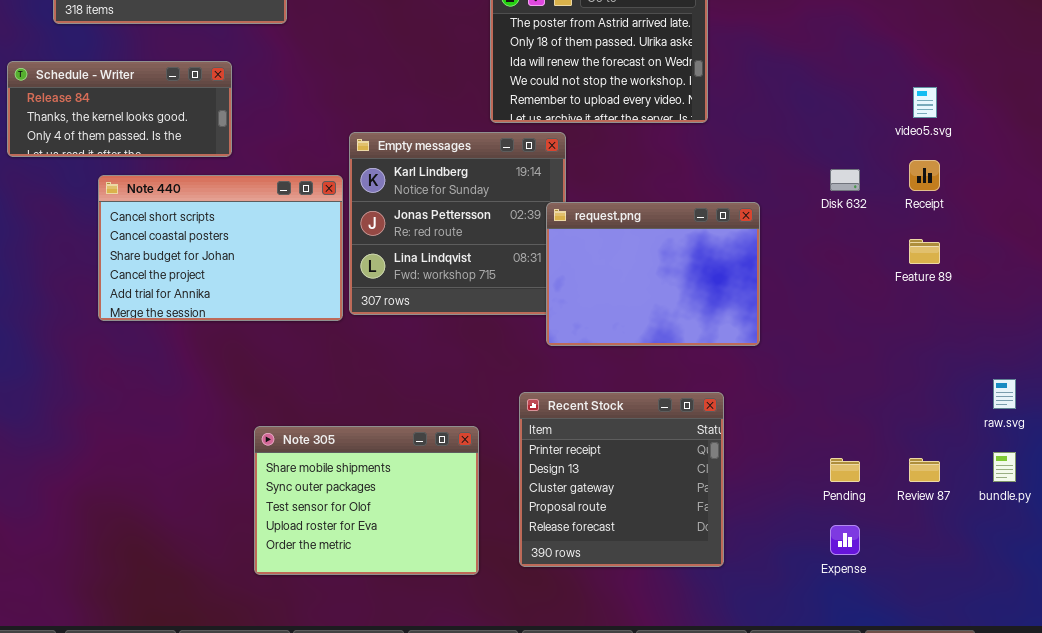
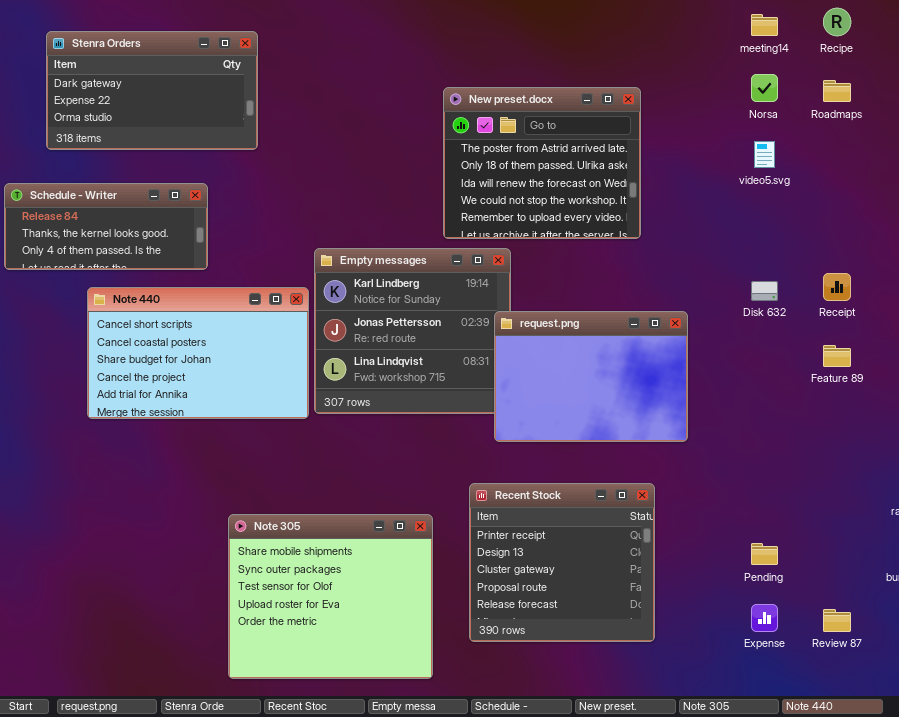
video5.svg: [913,87,937,118] -> [754,141,775,168], moved
Note 305: [254,426,479,575] -> [228,514,433,679], resized
Review 87: [909,458,940,482] -> [823,609,851,632], moved

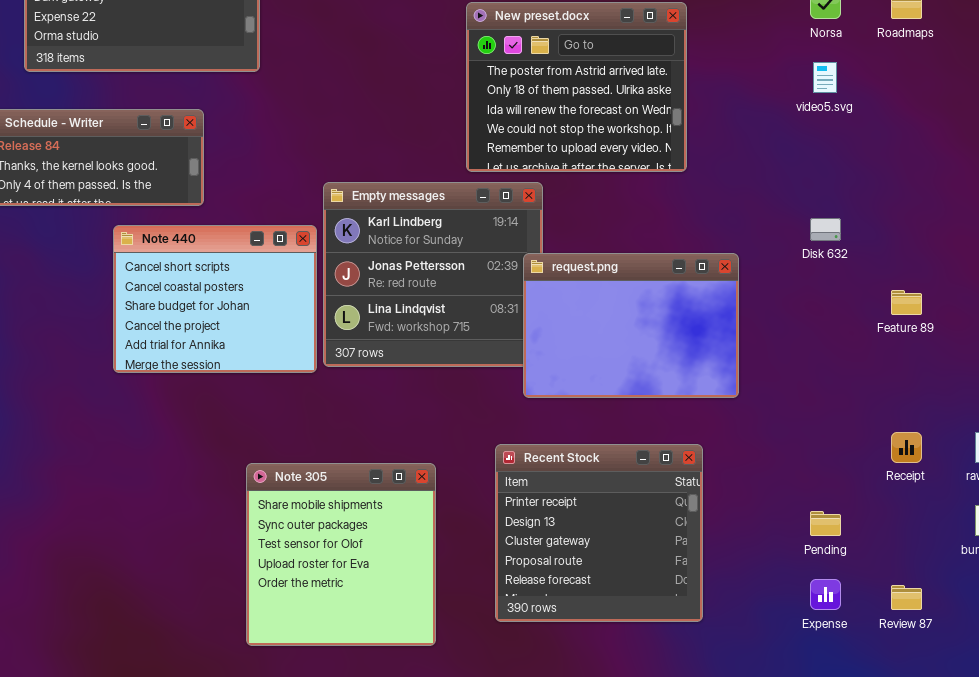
Receipt: [823,273,851,301] -> [891,432,922,463], moved
Note 440: [87,287,309,419] -> [113,225,317,373], resized
Note 305: [228,514,433,679] -> [246,463,436,646], moved, resized

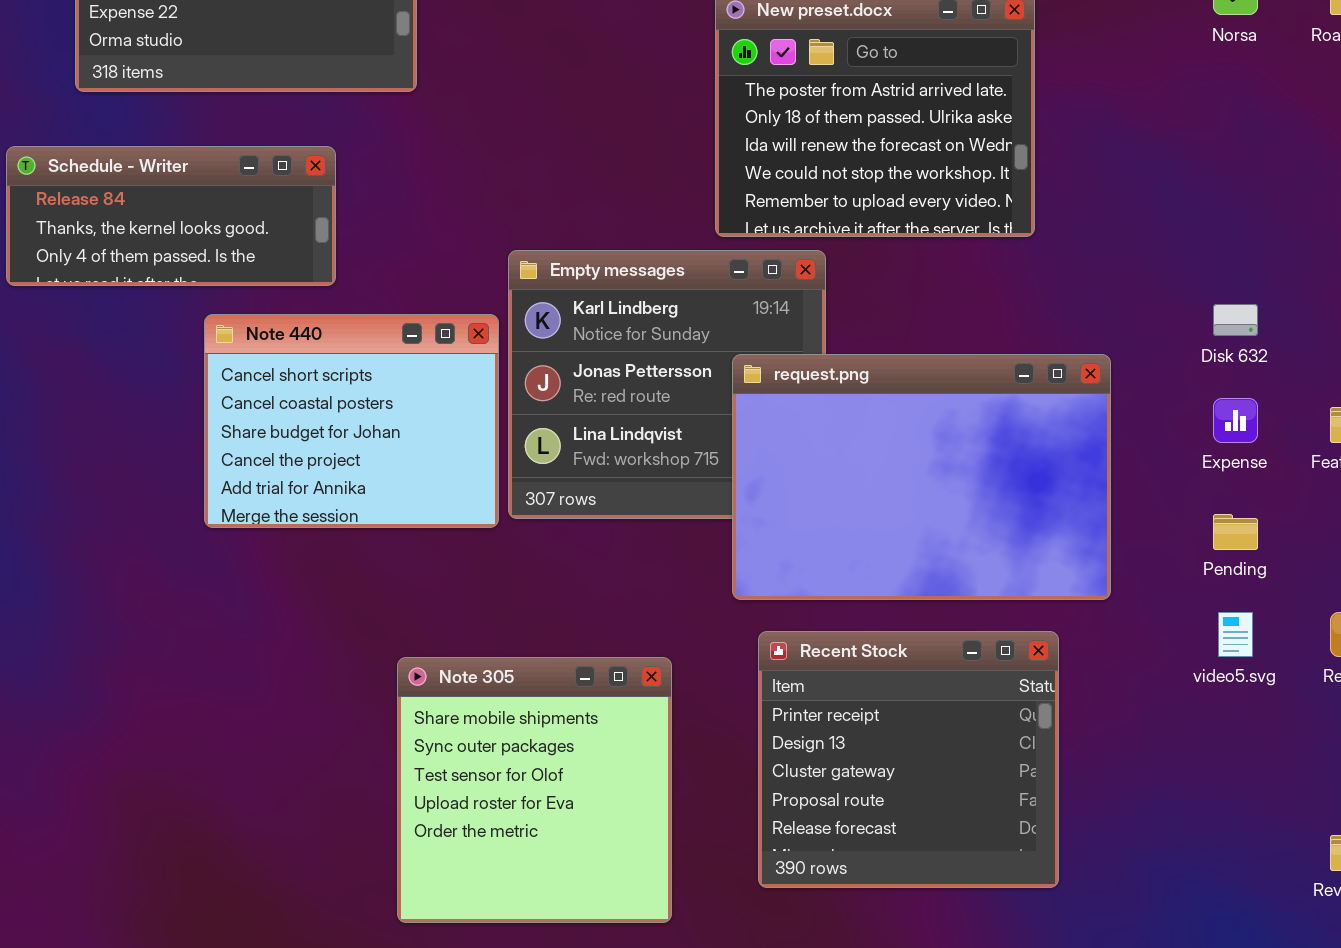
video5.svg: [813,62,837,93] -> [1218,612,1253,657], moved
request.png: [523,253,739,398] -> [732,354,1111,600], resized
Pending: [810,511,841,536] -> [1213,514,1258,550], moved
Expense: [810,579,841,610] -> [1213,398,1258,443], moved

